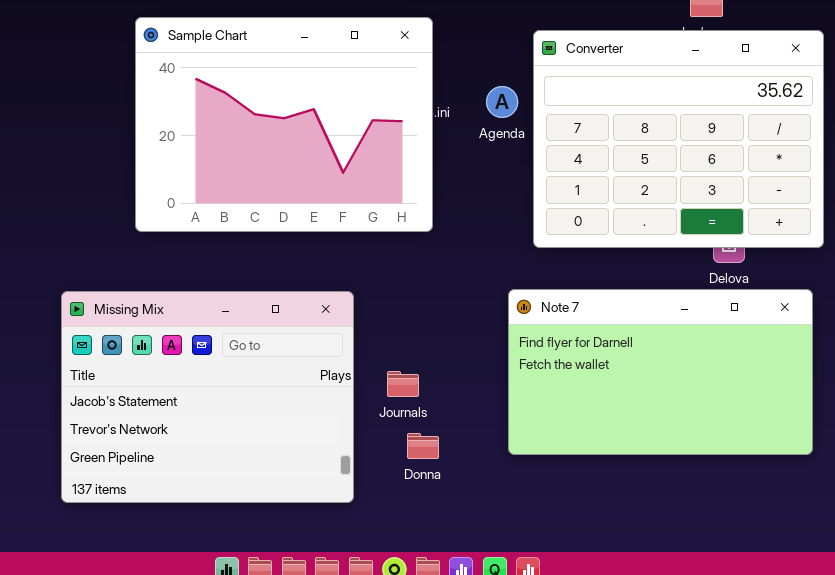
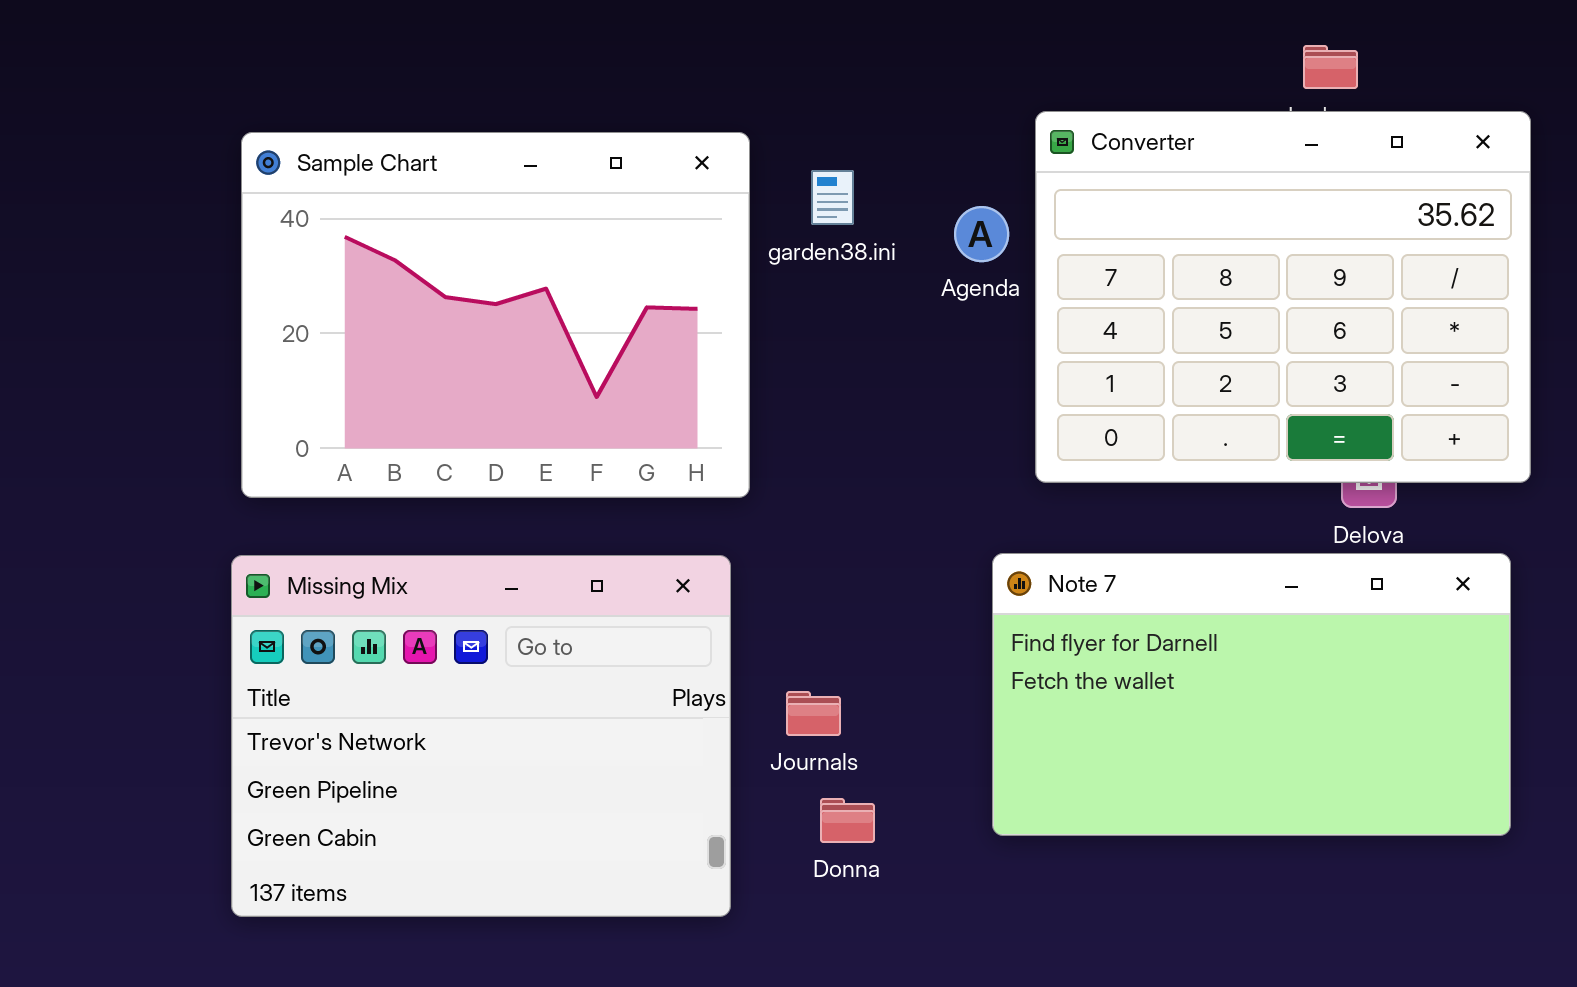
Sample Chart: [135,17,433,232] -> [241,132,750,498], moved
Missing Mix: [61,291,354,503] -> [231,555,731,917], scrolled down 1 row

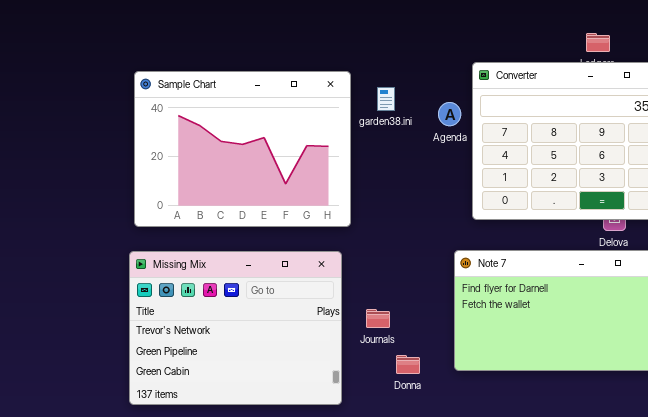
Donna: [820,798,875,843] -> [396,355,420,374], moved

